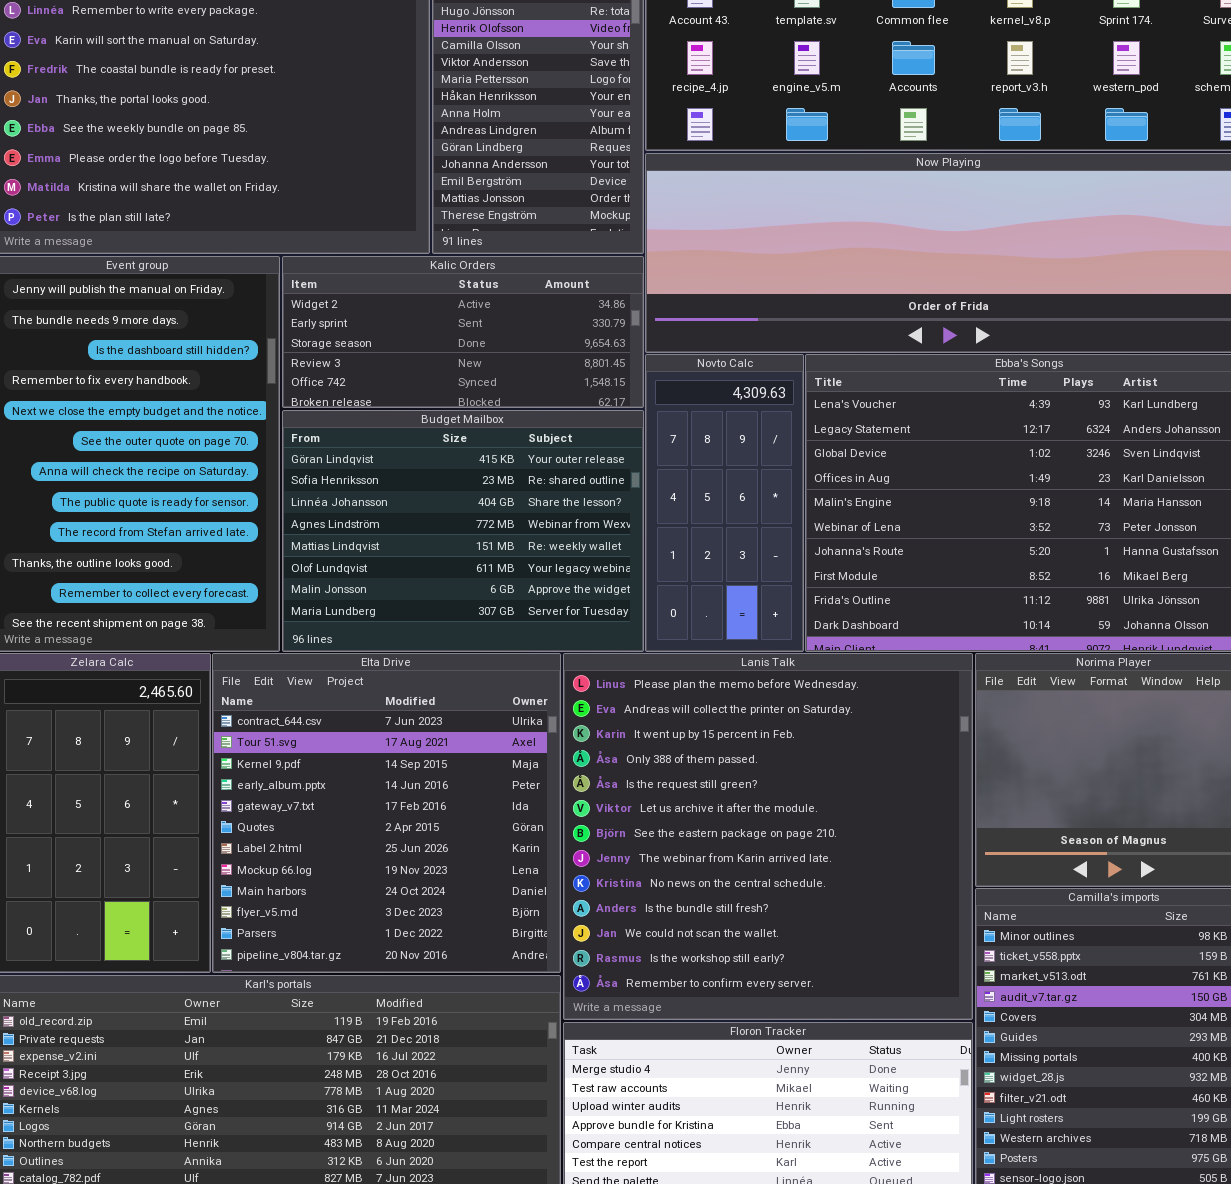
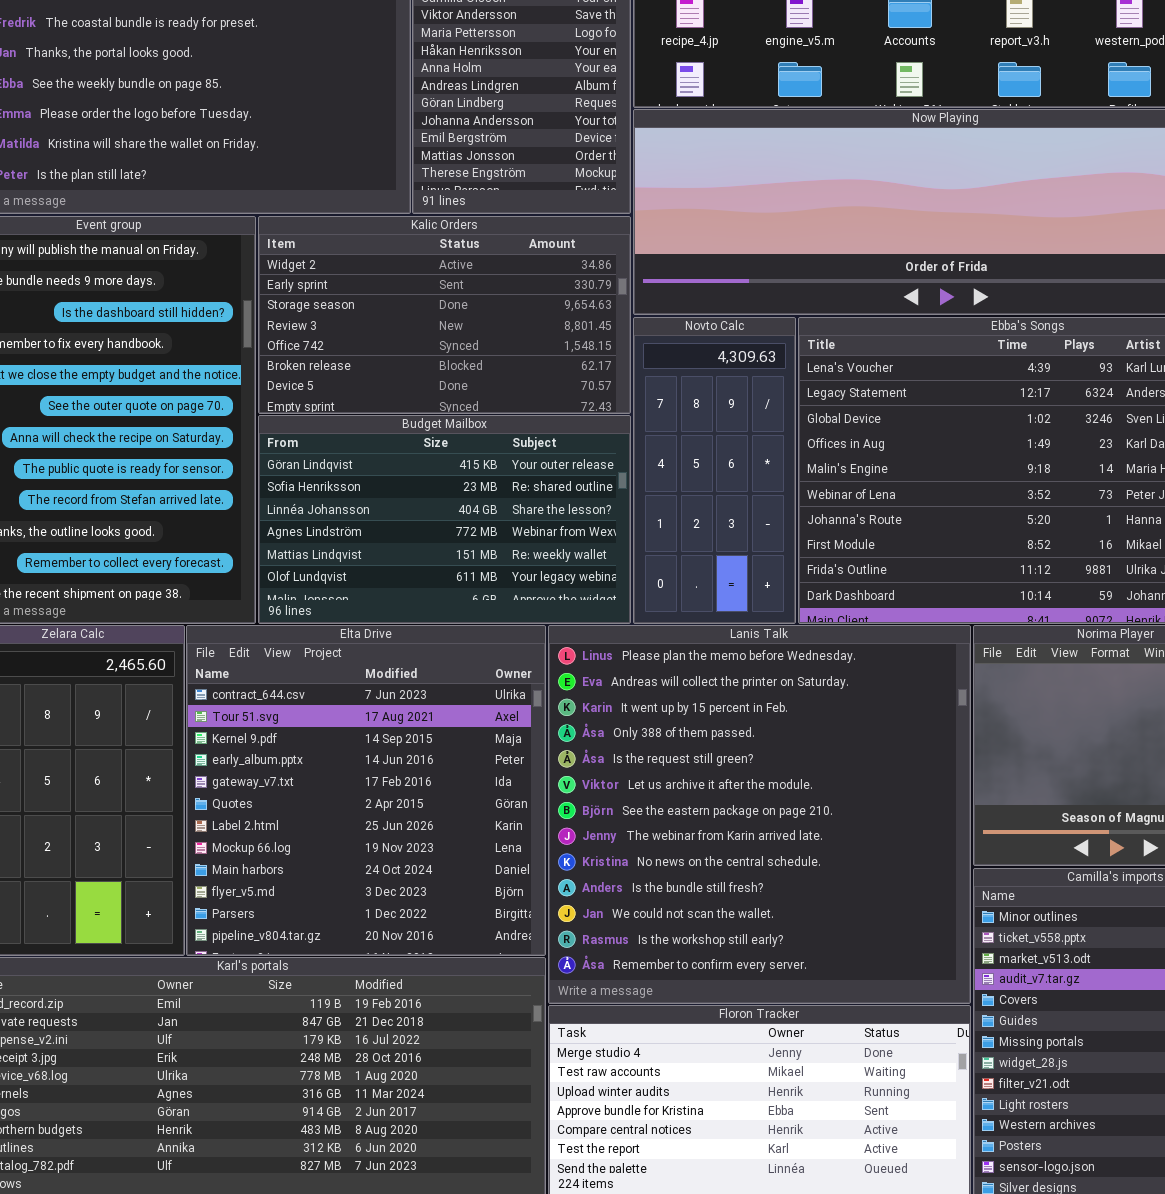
Kalic Orders: [282,256,644,408] -> [258,216,631,414], resized
Budget Mailbox: [282,410,644,652] -> [258,415,631,624], resized

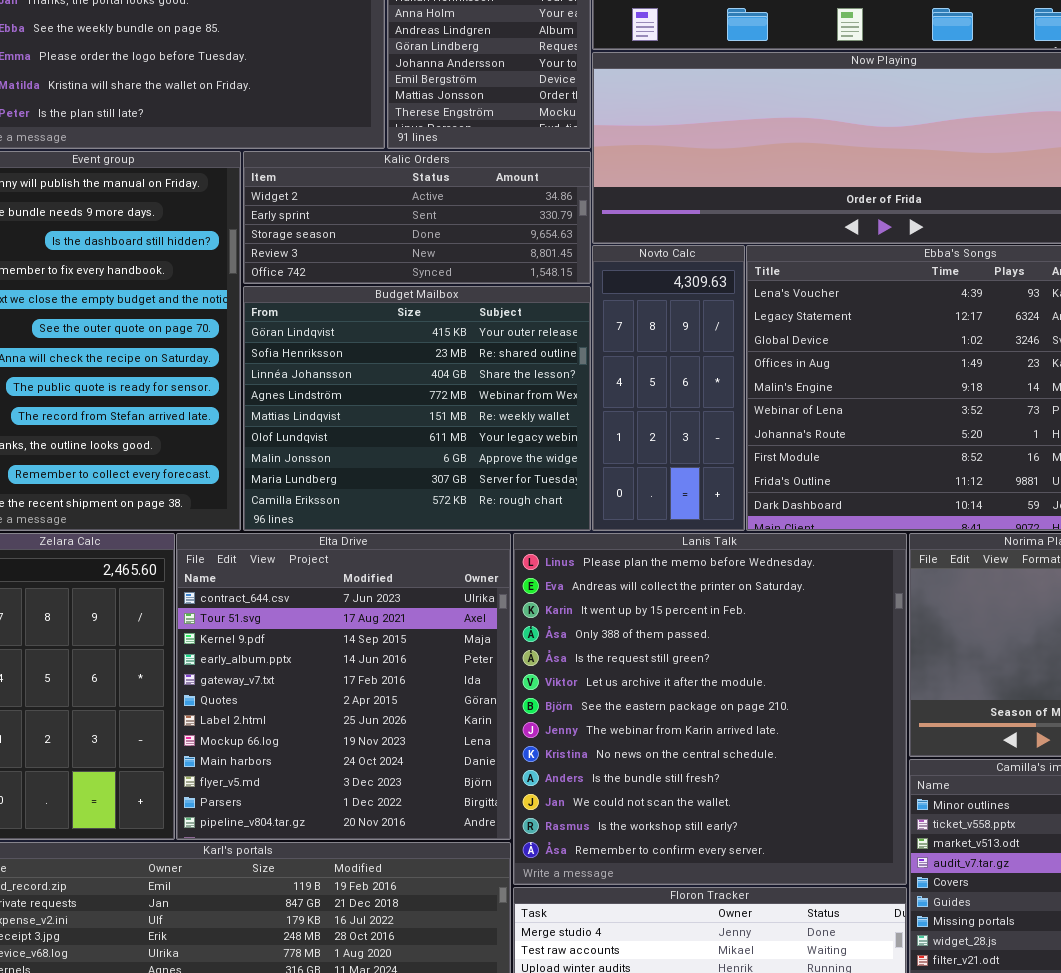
Kalic Orders: [258,216,631,414] -> [243,151,591,284], resized
Budget Mailbox: [258,415,631,624] -> [243,286,591,531], resized

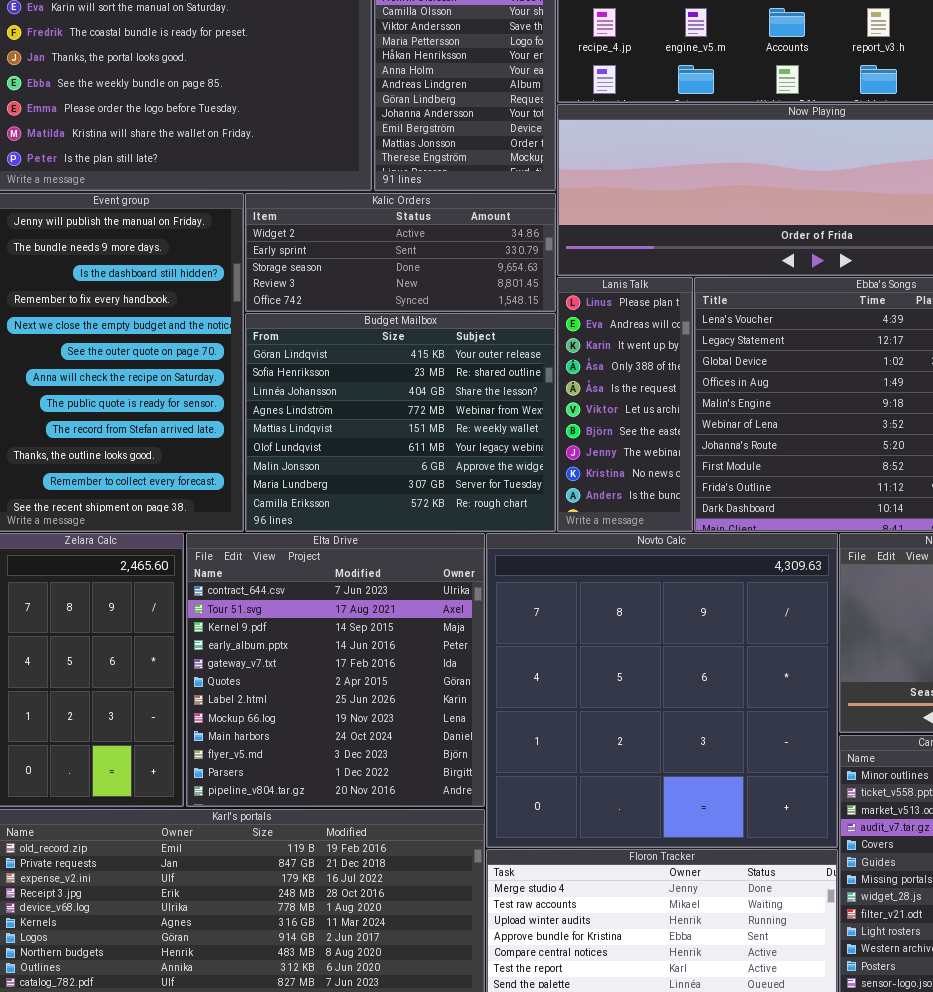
Novto Calc: [592,245,745,531] -> [486,533,838,848], moved, resized
Lanis Talk: [513,533,907,885] -> [557,277,693,532], moved, resized

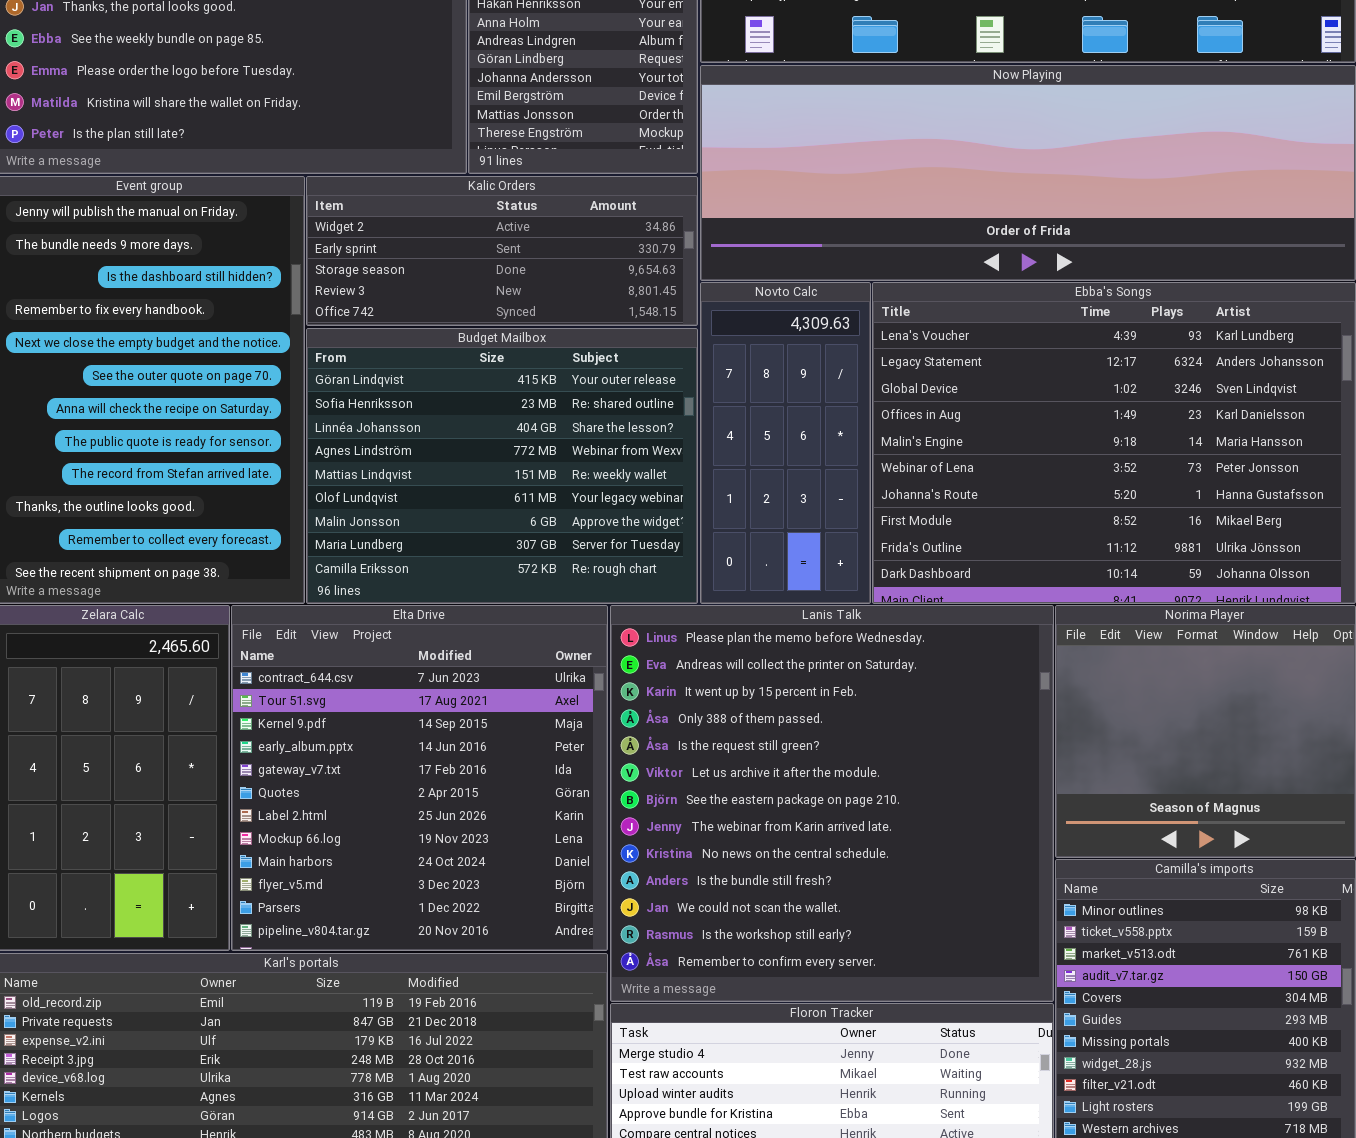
Lanis Talk: [557,277,693,532] -> [610,605,1054,1002], moved, resized
Novto Calc: [486,533,838,848] -> [700,282,871,604], moved, resized

